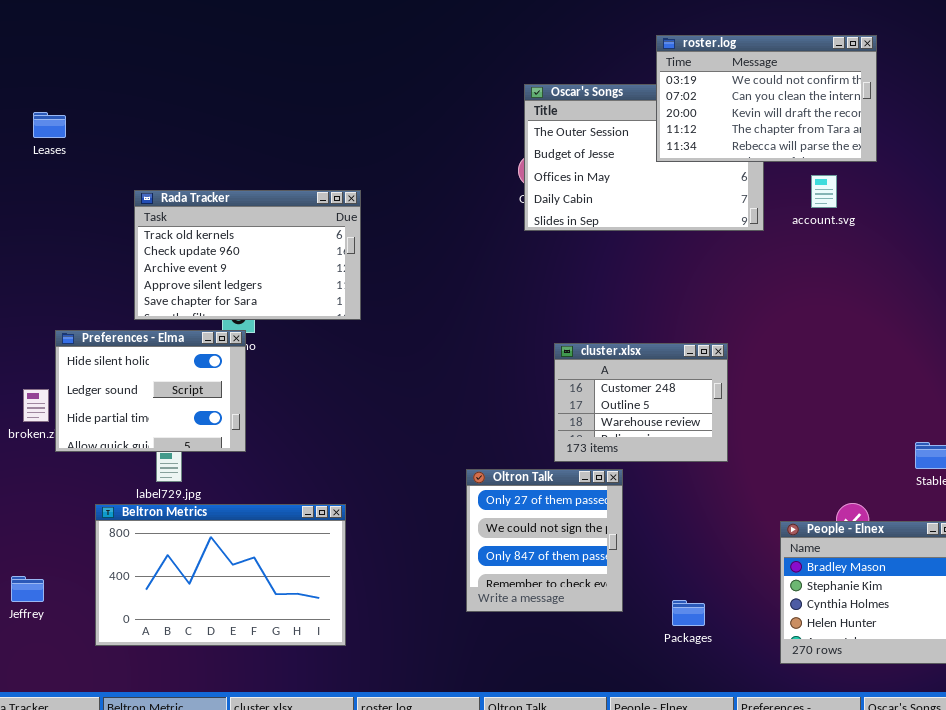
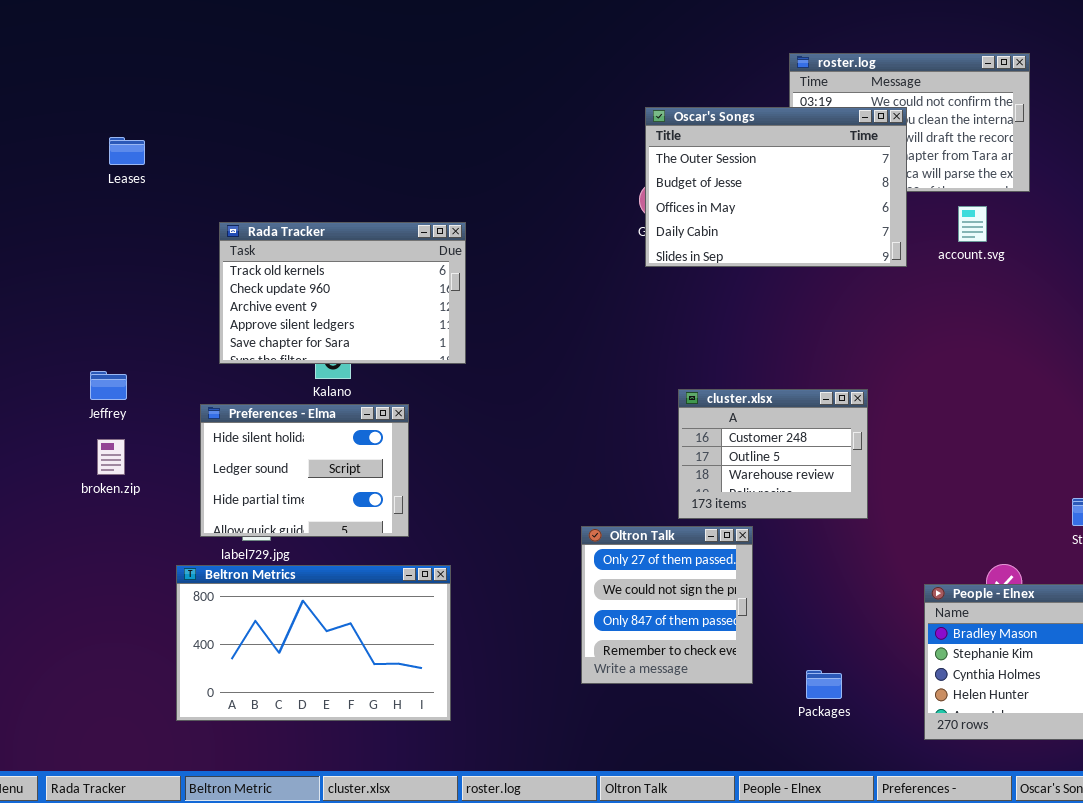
Oscar's Songs: [524,84,764,231] -> [645,107,907,267], raised
Preferences - Elma: [55,330,246,452] -> [200,404,409,537], moved
Jeffrey: [11,576,44,602] -> [90,371,127,400], moved

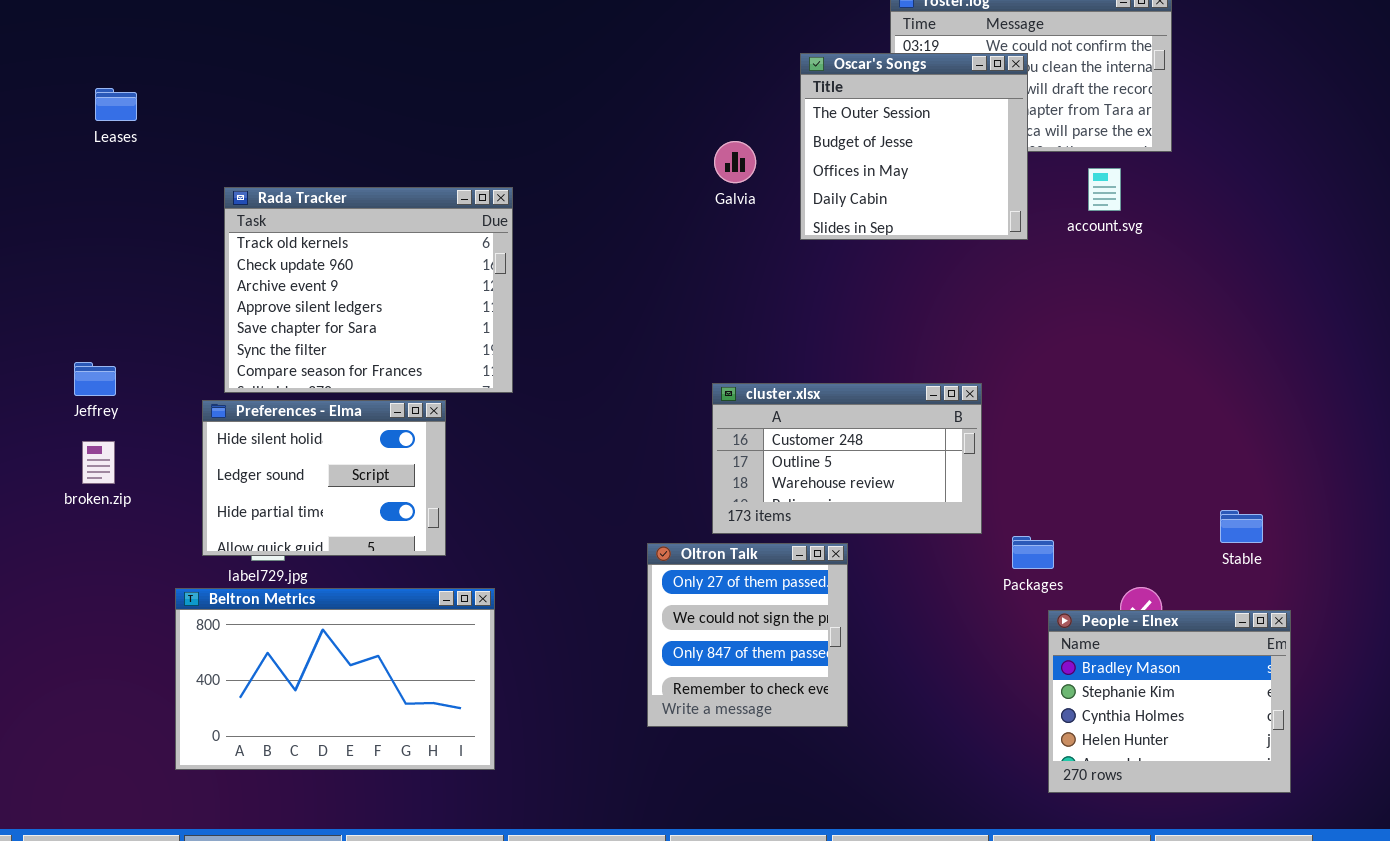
Oscar's Songs: [645,107,907,267] -> [800,53,1028,240], resized
Rada Tracker: [219,222,466,364] -> [224,187,513,393], resized
cluster.xlsx: [678,389,868,519] -> [712,383,982,534], resized
Packages: [806,670,842,699] -> [1012,536,1054,569], moved

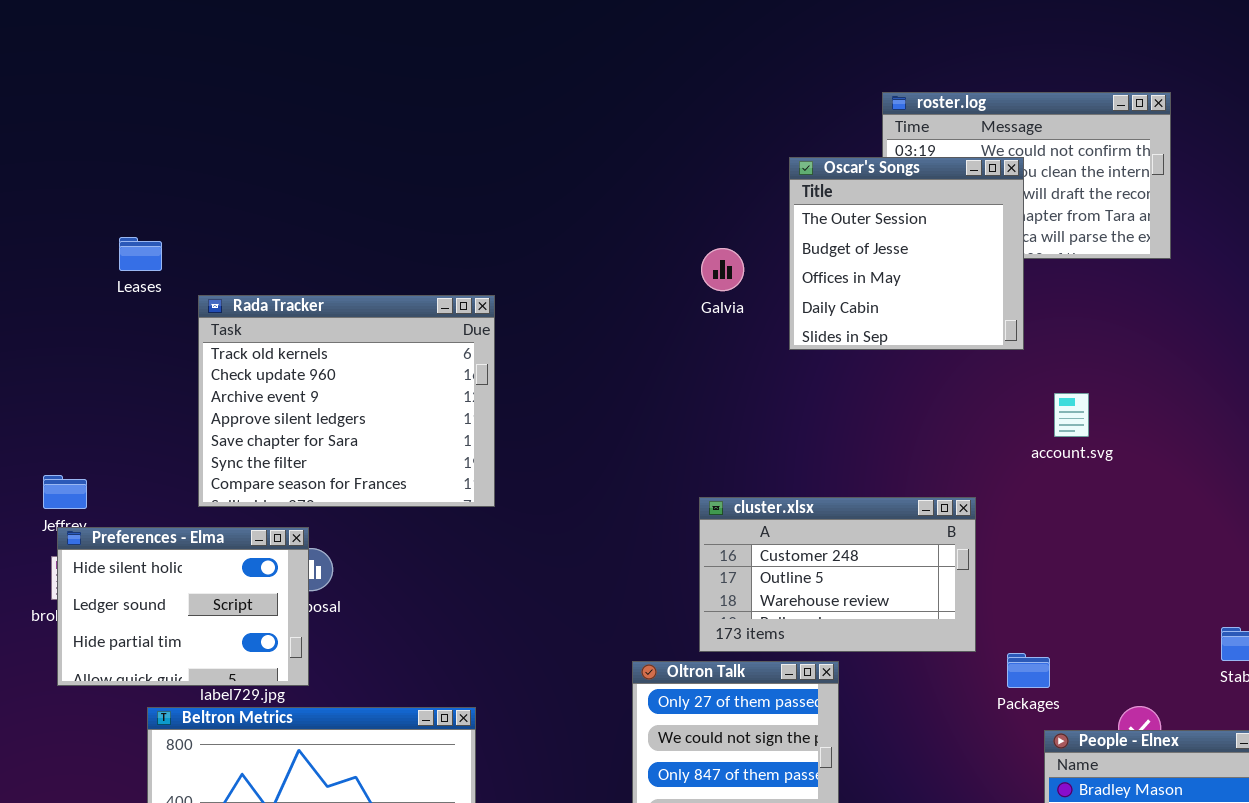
Leases: [95,88,137,121] -> [119,237,162,271], moved
account.svg: [1088,168,1121,211] -> [1054,393,1089,437], moved
Preferences - Elma: [202,400,446,556] -> [57,527,309,686], moved

